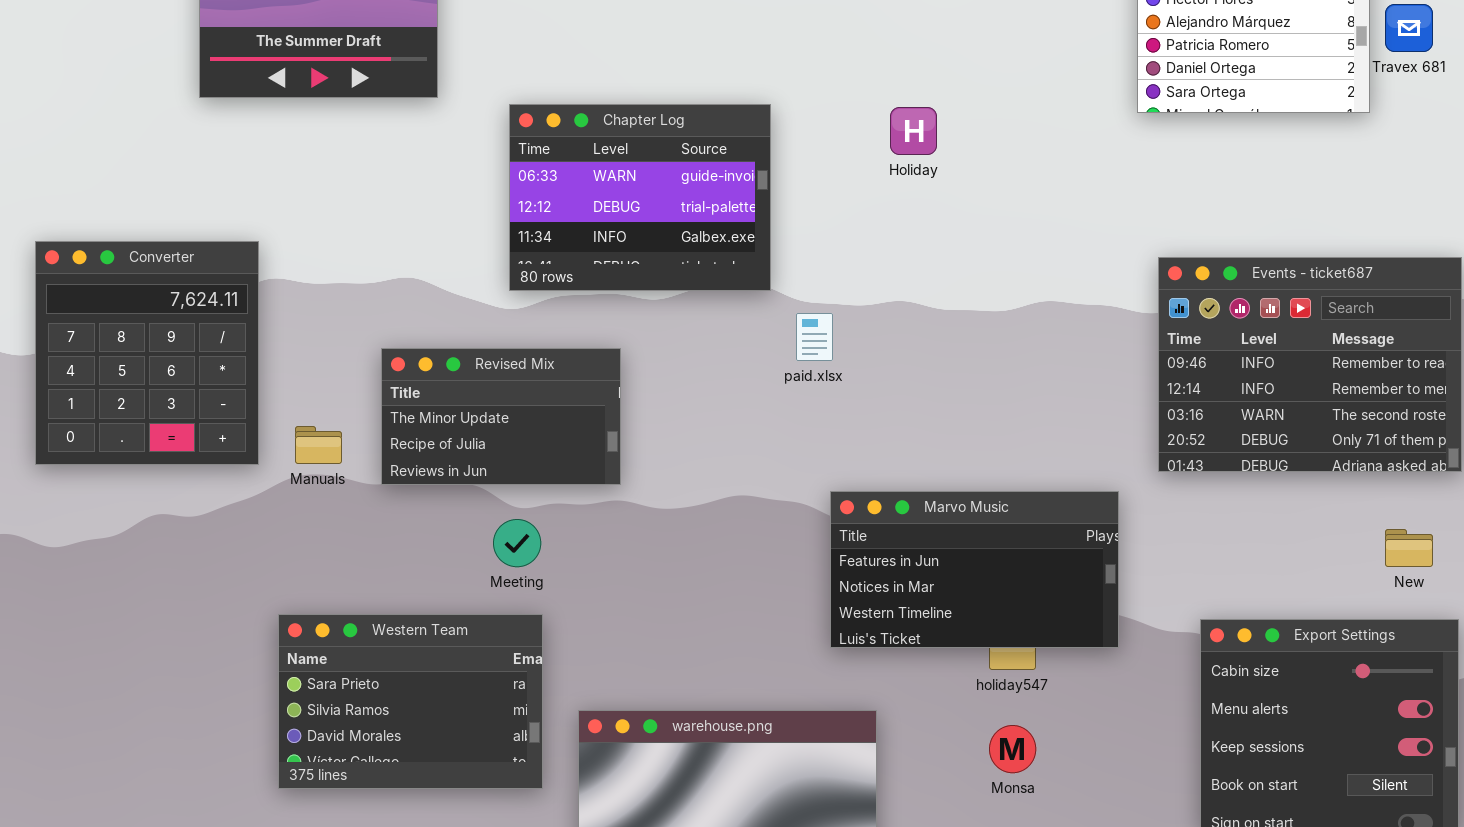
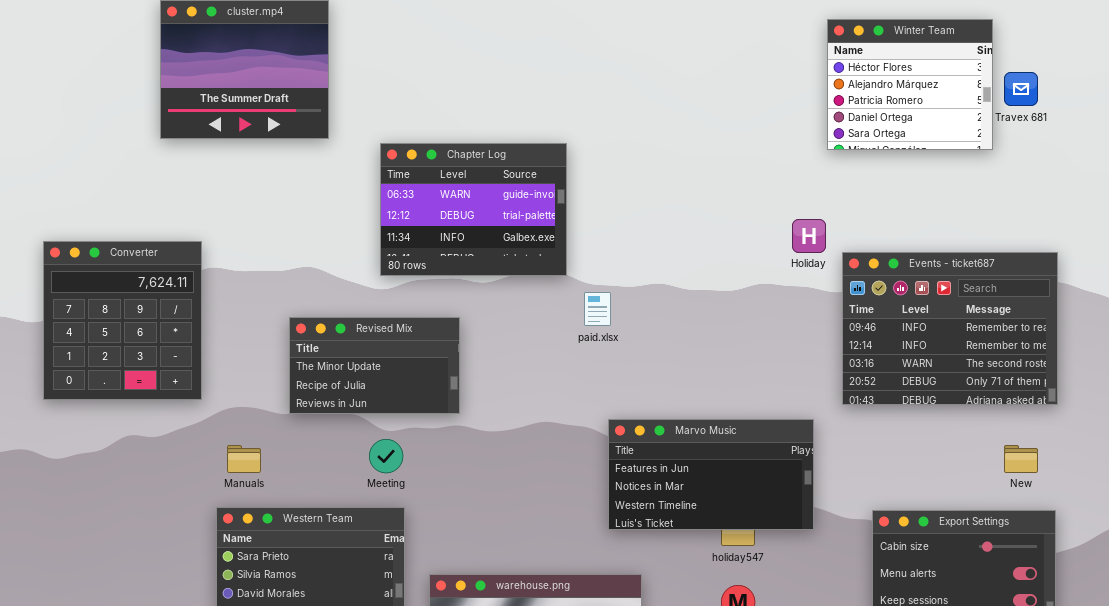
Holiday: [890,107,937,155] -> [792,219,826,253], moved
Manuals: [295,426,342,464] -> [227,445,261,473], moved

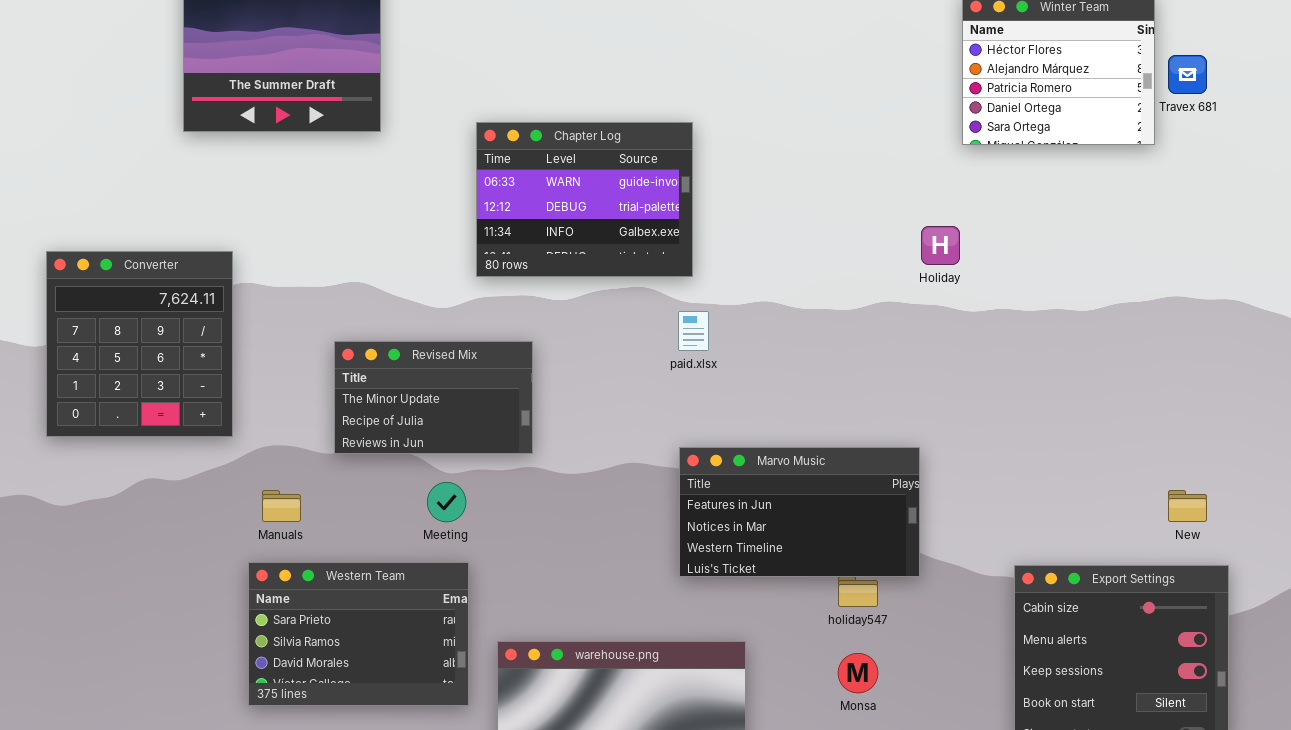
Chapter Log: [380,143,567,276] -> [476,122,693,277], moved
Events - ticket687: [842,252,1058,405] -> none, closed
Marvo Music: [608,419,814,530] -> [679,447,920,577], moved

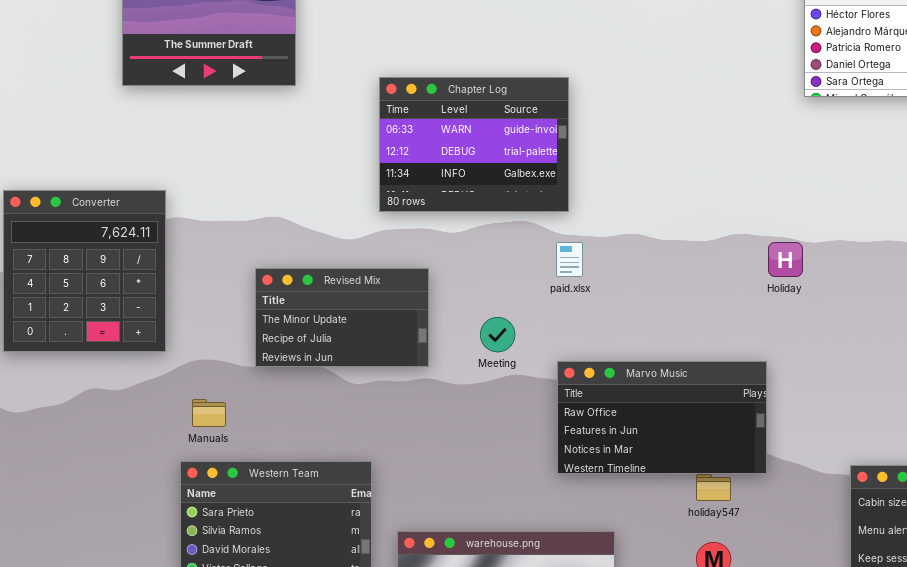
Holiday: [921,226,960,265] -> [768,242,803,277], moved
Marvo Music: [679,447,920,577] -> [557,361,767,474], scrolled up 1 row
Meeting: [427,482,466,522] -> [480,317,515,352], moved

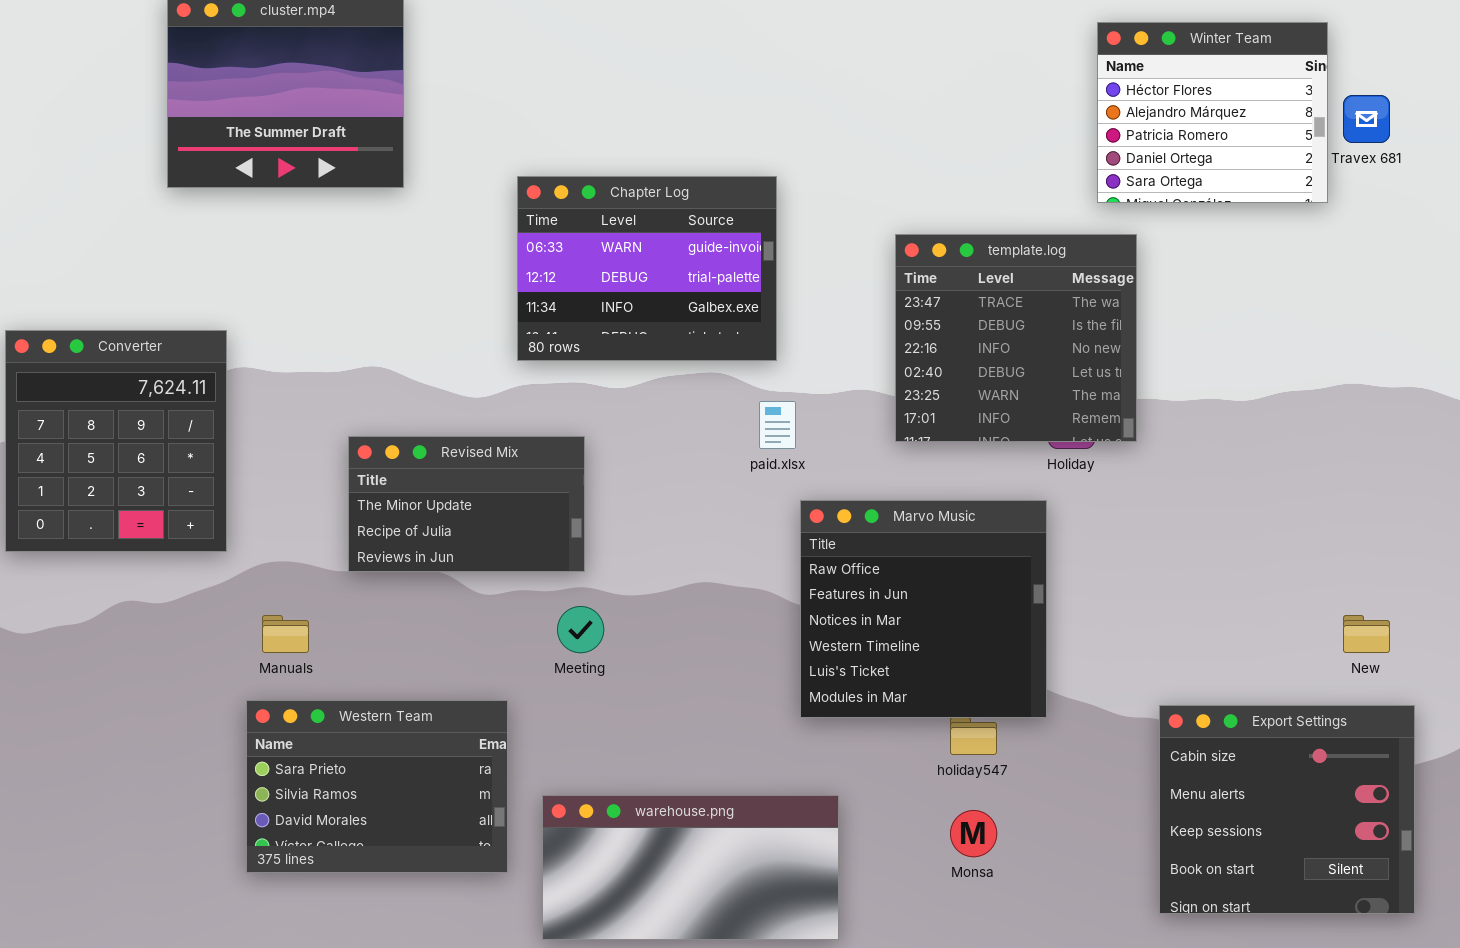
template.log: none -> [895,234,1137,442], opened
Meeting: [480,317,515,352] -> [557,606,604,653], moved
Marvo Music: [557,361,767,474] -> [800,500,1047,718], resized

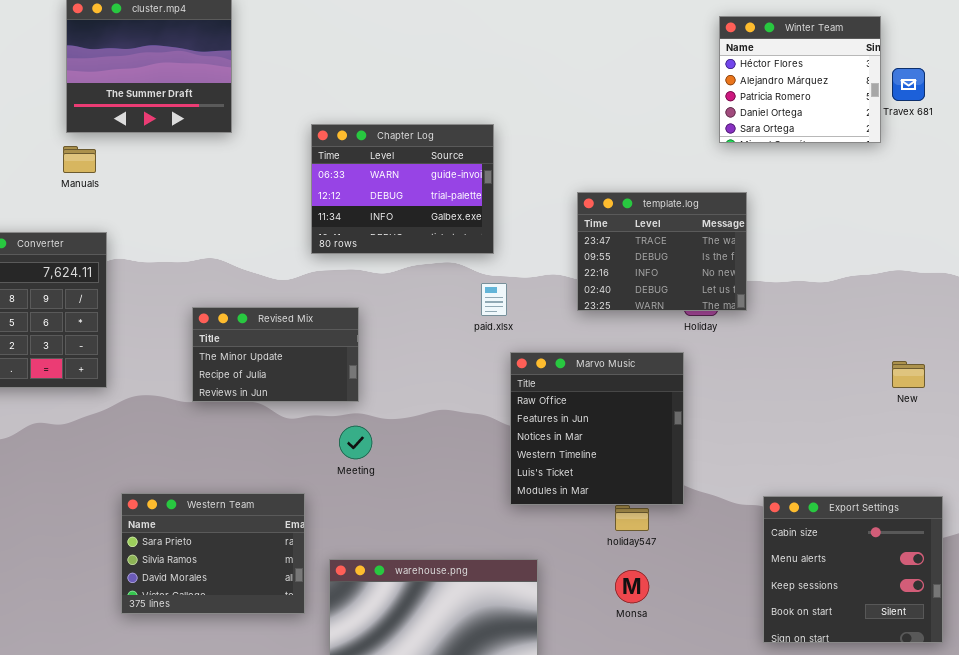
template.log: [895,234,1137,442] -> [577,192,747,311], resized
Manuals: [262,615,309,653] -> [63,146,96,173], moved
New: [1343,615,1390,653] -> [892,361,925,388], moved

